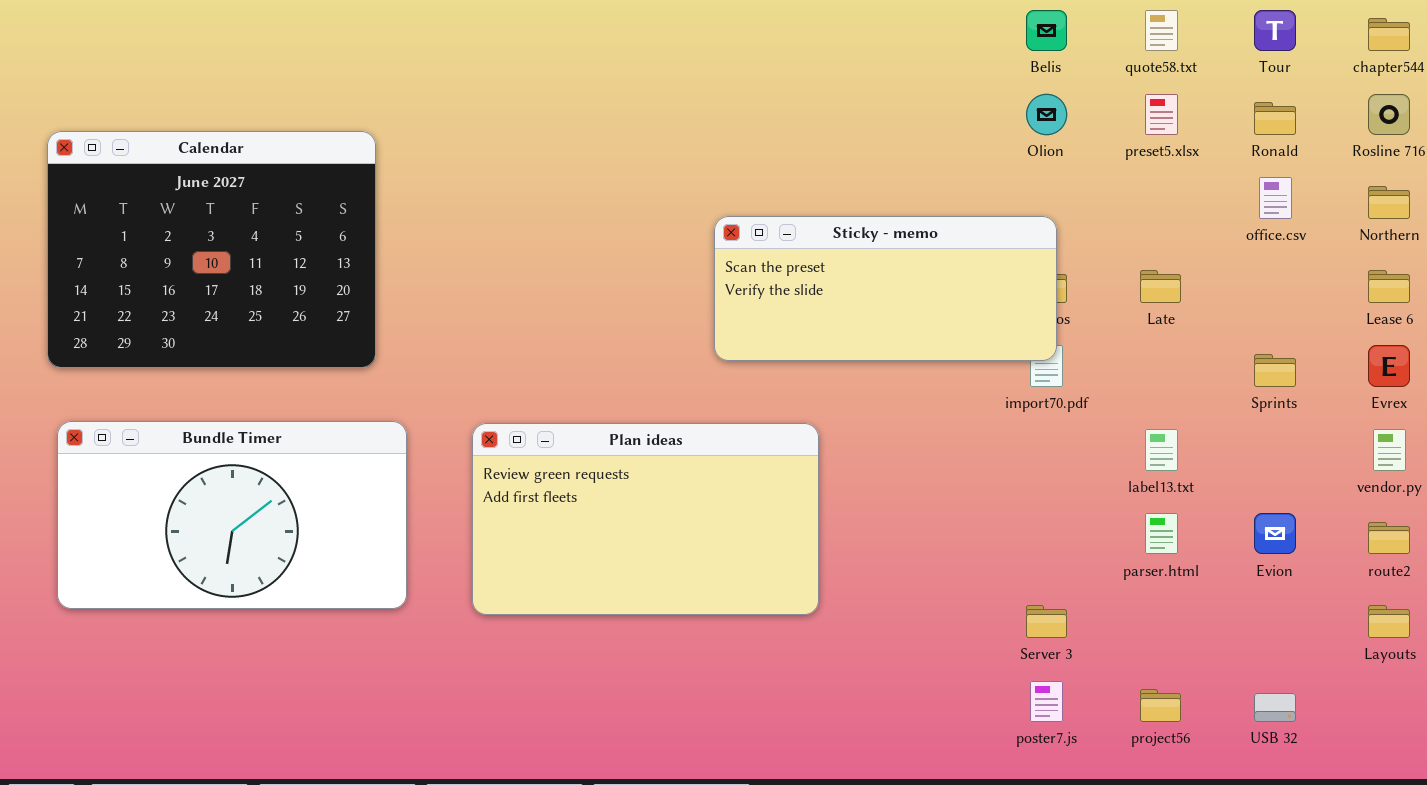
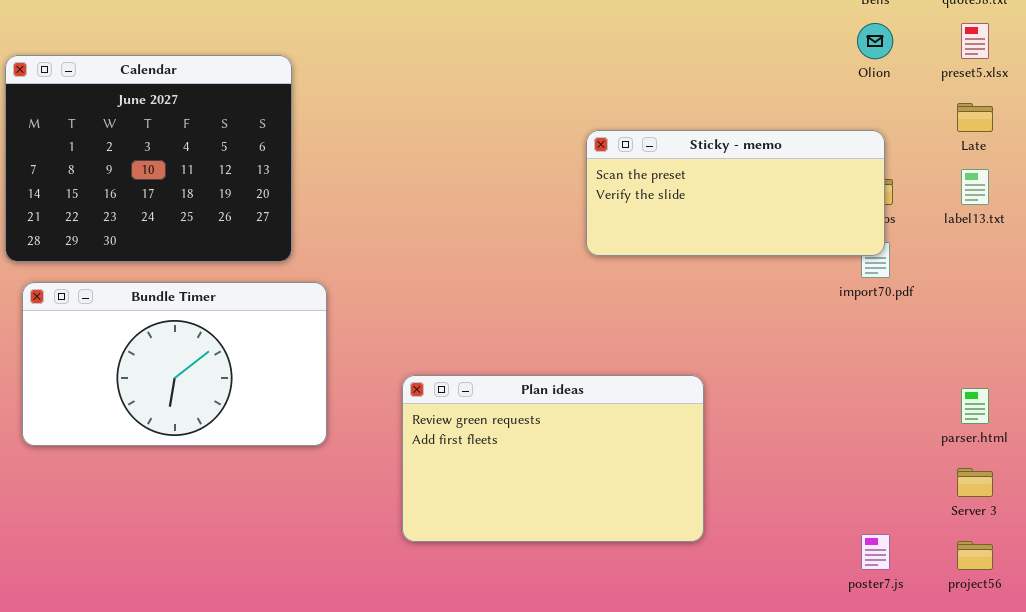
Late: [1140,270,1181,303] -> [957,103,993,132], moved
Bundle Timer: [57,421,407,609] -> [22,282,327,446], moved
Plan ideas: [472,423,819,615] -> [402,375,704,542], moved
label13.txt: [1145,429,1178,471] -> [961,169,989,205], moved
Server 3: [1026,605,1067,638] -> [957,468,993,497], moved

